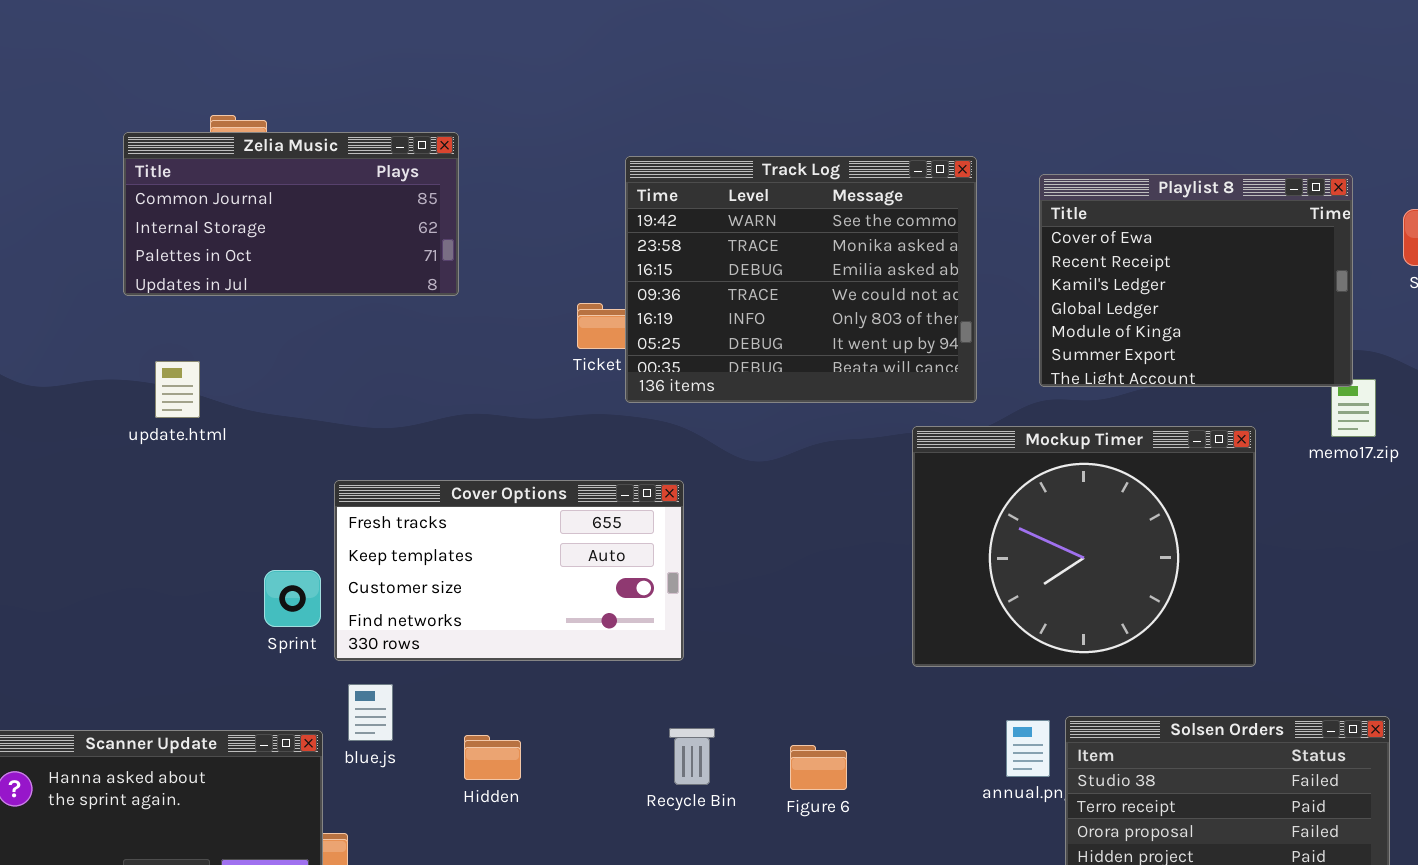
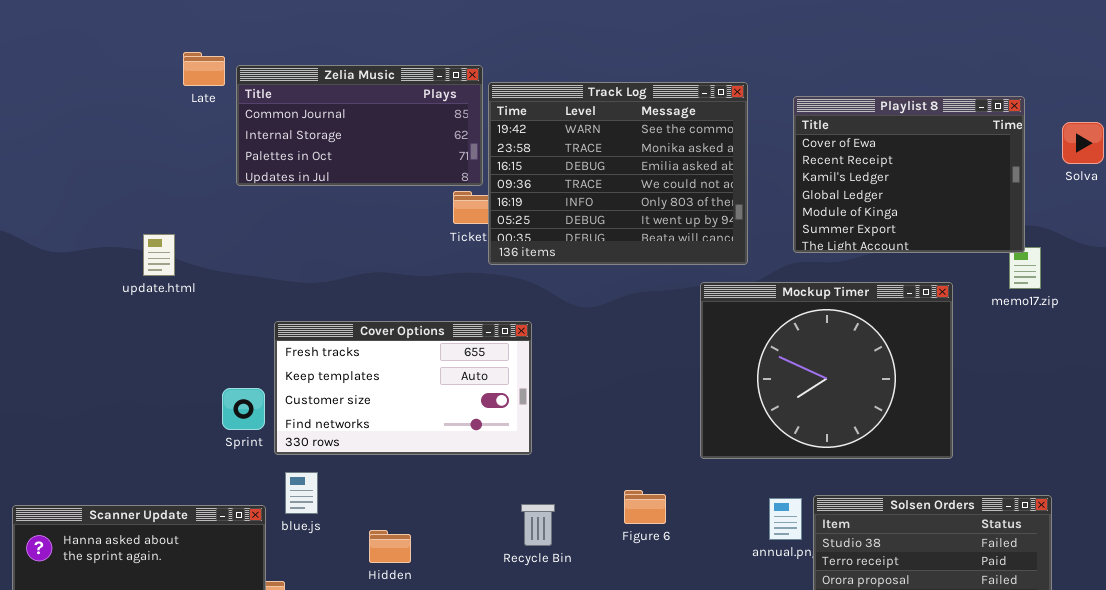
Zelia Music: [123,132,459,296] -> [236,65,483,186], moved
Hidden: [464,735,521,780] -> [369,530,411,563], moved
Figure 6: [790,745,847,790] -> [624,490,666,524], moved

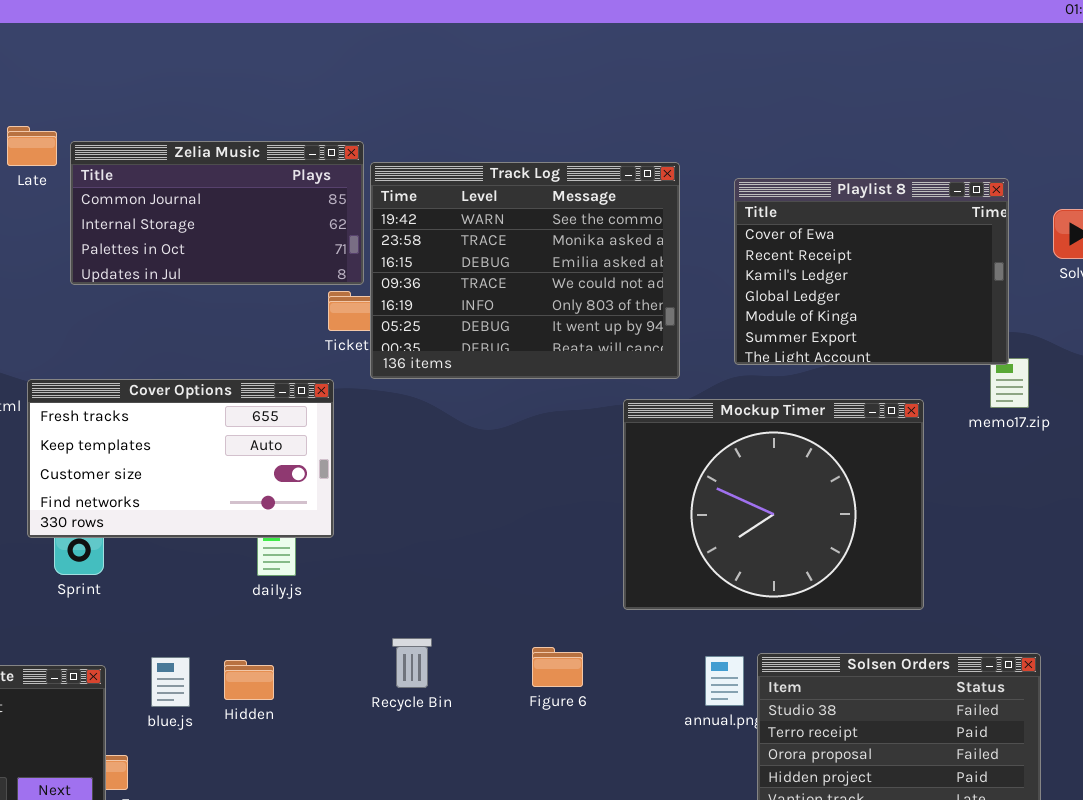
Cover Options: [274,321,532,455] -> [27,379,334,538], moved
blue.js: [285,472,318,514] -> [151,657,190,707], moved
Recycle Bin: [521,504,555,546] -> [392,638,432,688], moved
Hidden: [369,530,411,563] -> [224,660,274,700], moved

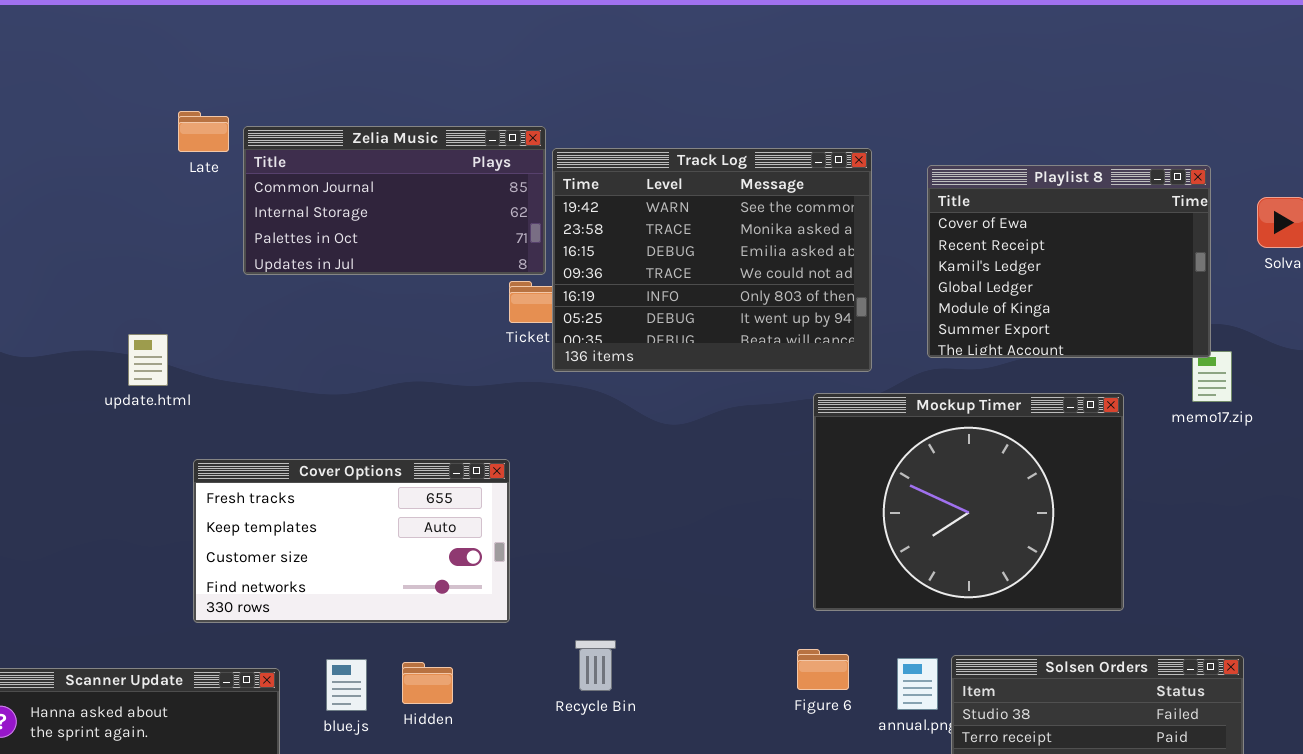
Cover Options: [27,379,334,538] -> [193,459,510,623], moved
Figure 6: [532,647,583,687] -> [797,649,849,690], moved

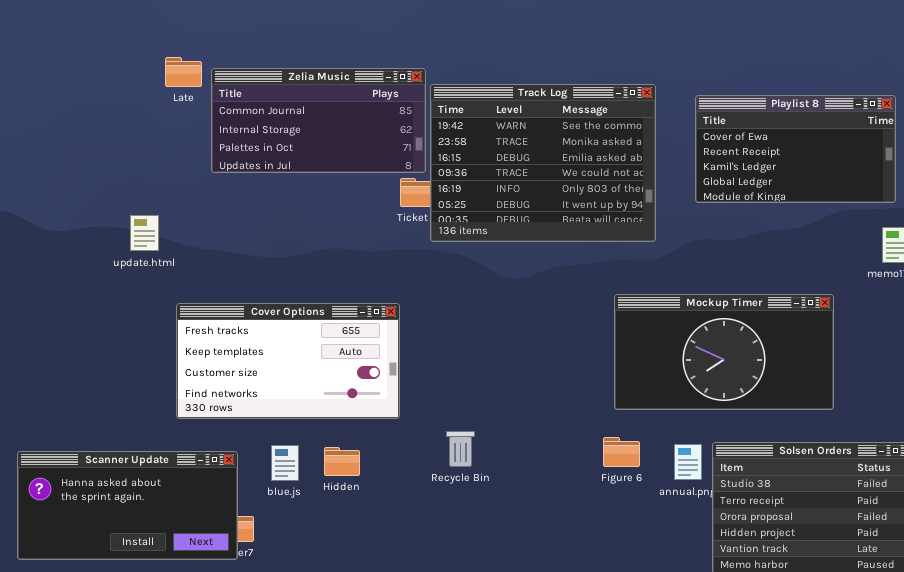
Playlist 8: [927,165,1211,358] -> [695,95,896,203], resized
Mockup Timer: [813,393,1124,611] -> [614,294,834,410], resized

